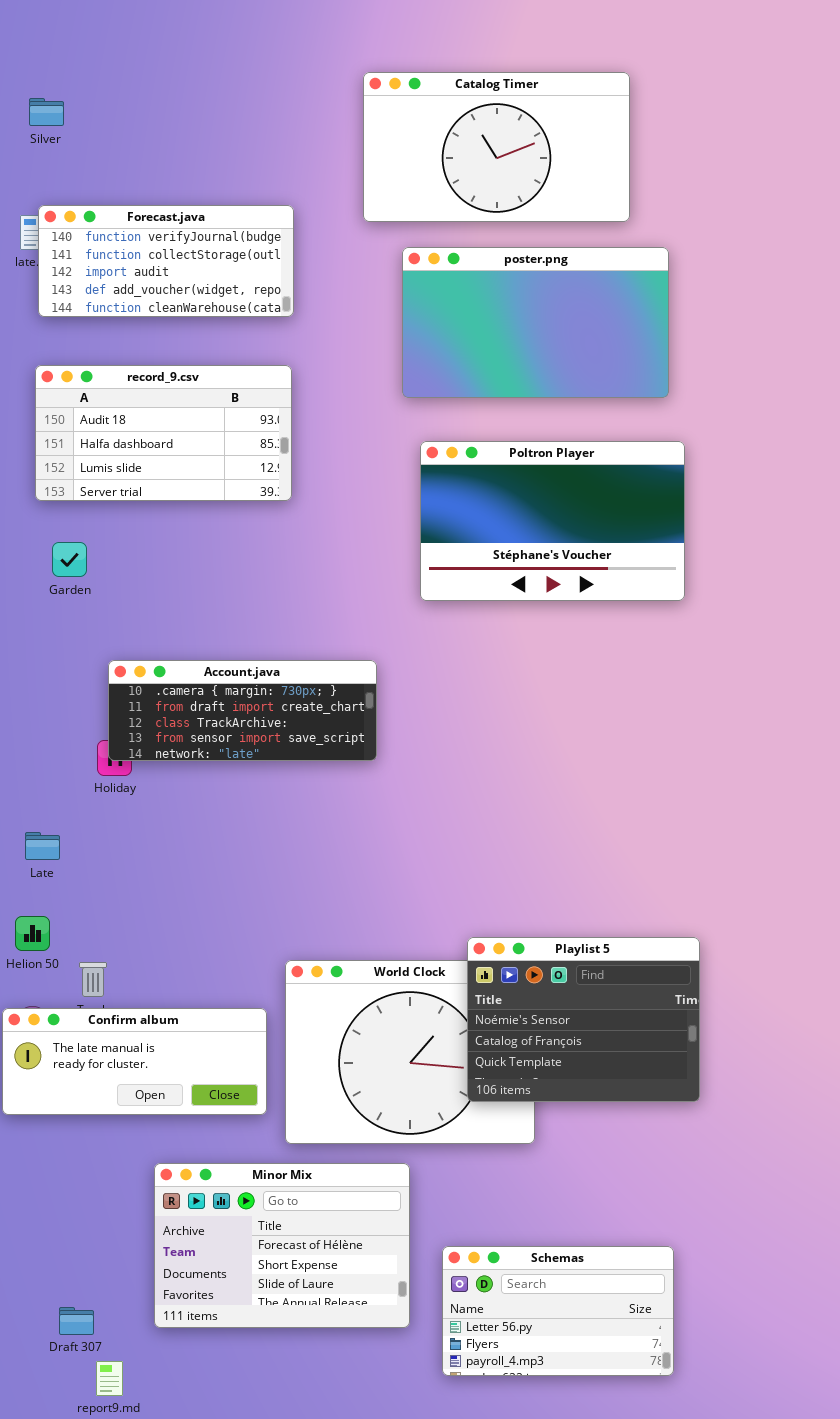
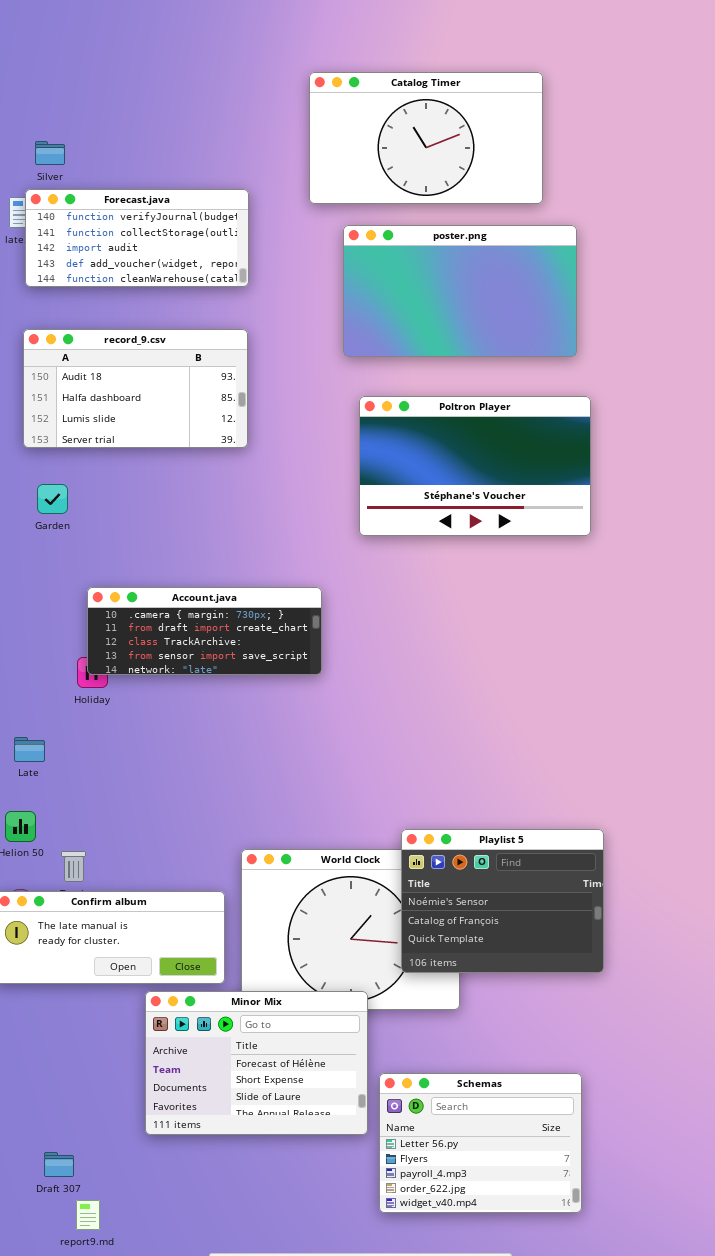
Silver: [29,98,64,126] -> [35,141,65,165], moved
Minor Mix: [154,1163,410,1328] -> [145,991,368,1135], moved
Schemas: [442,1246,674,1376] -> [379,1073,582,1213], resized

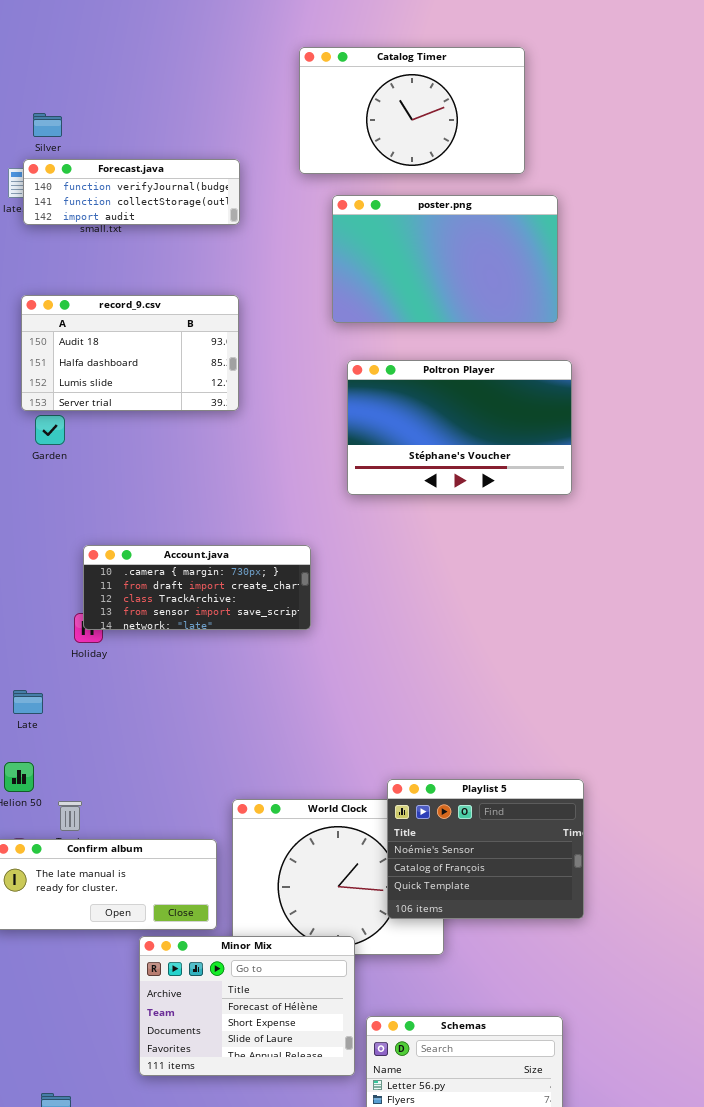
Forecast.java: [25,189,249,287] -> [23,159,240,225], resized
Garden: [37,484,68,514] -> [35,415,65,445], moved

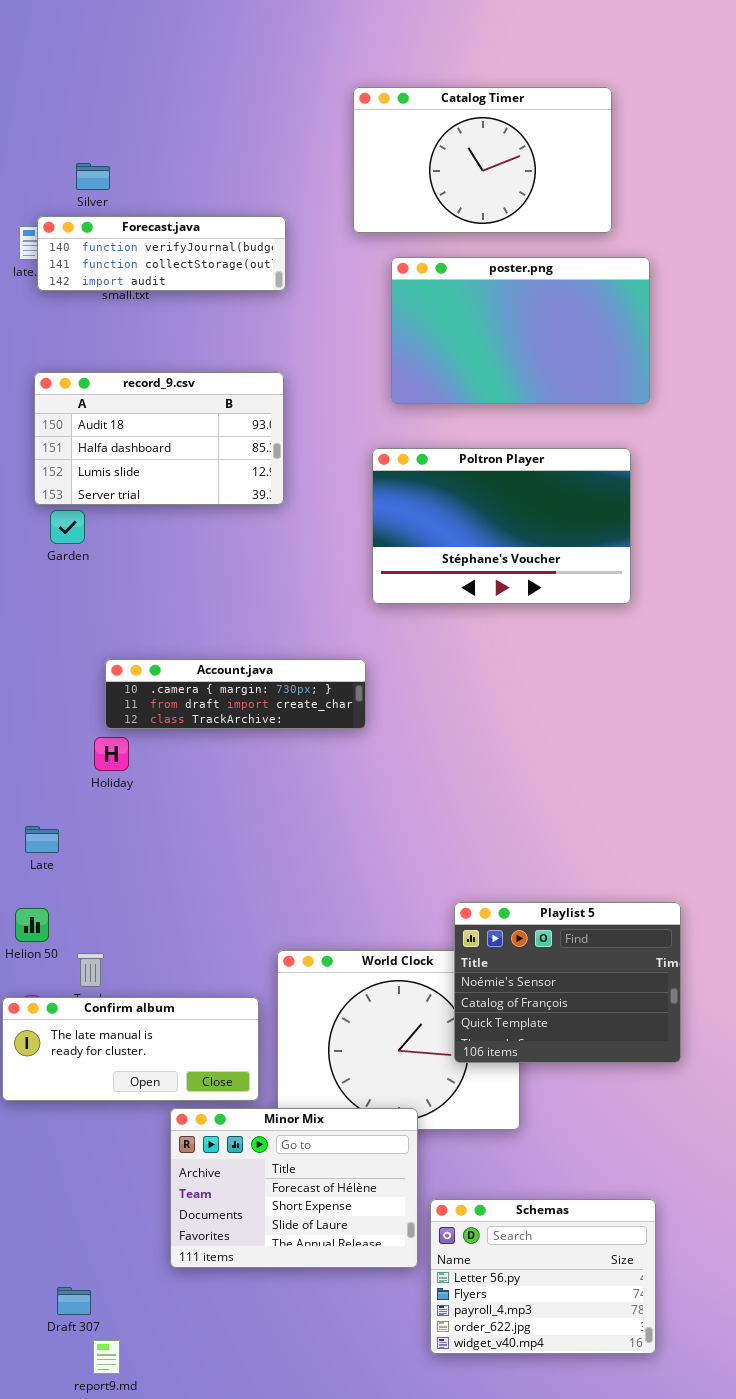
Silver: [33,113,62,137] -> [76,163,110,190], moved
Poltron Player: [347,360,572,495] -> [372,448,631,604], moved
Account.java: [83,545,311,630] -> [105,659,366,729], resized
Playlist 5: [387,779,584,919] -> [454,902,681,1063], moved

